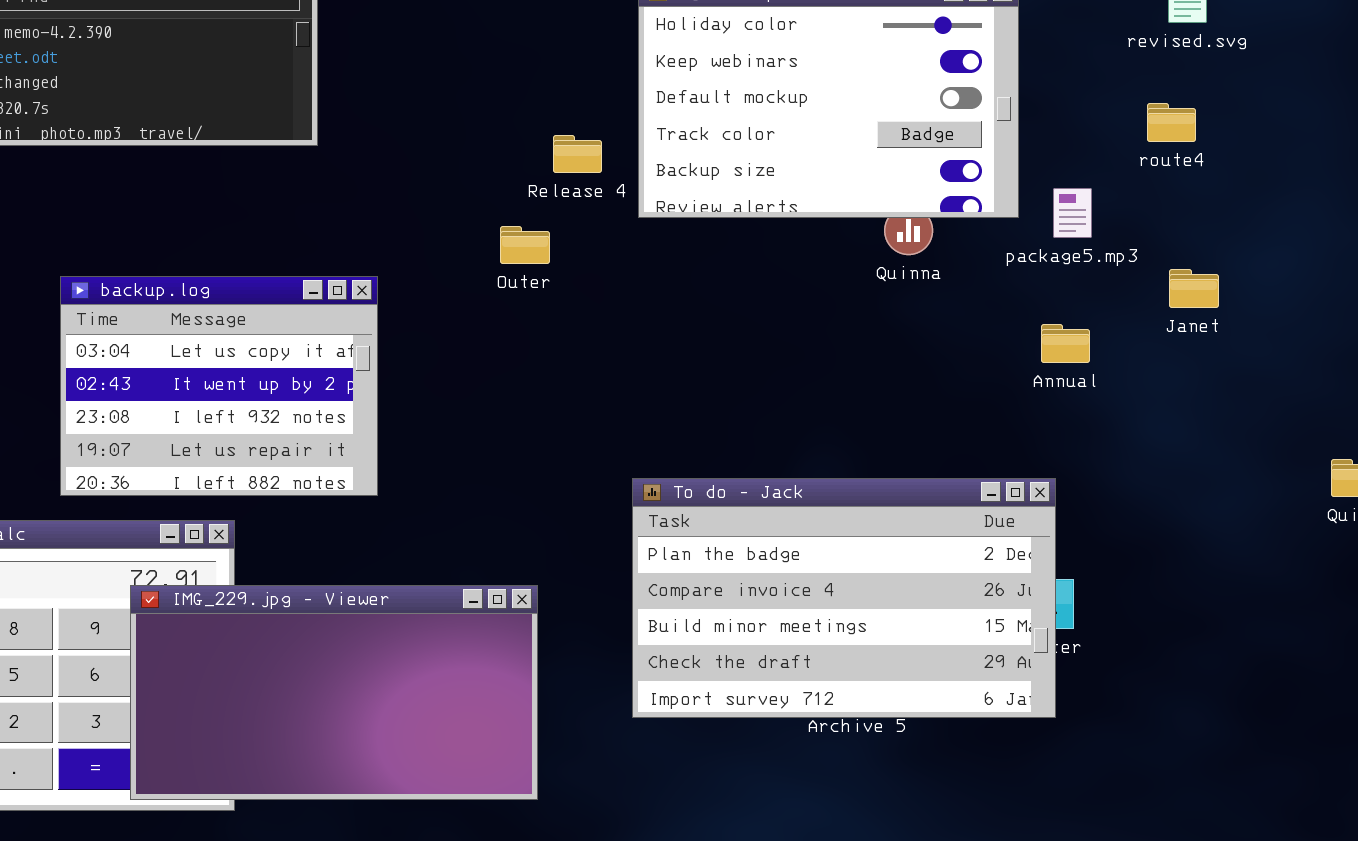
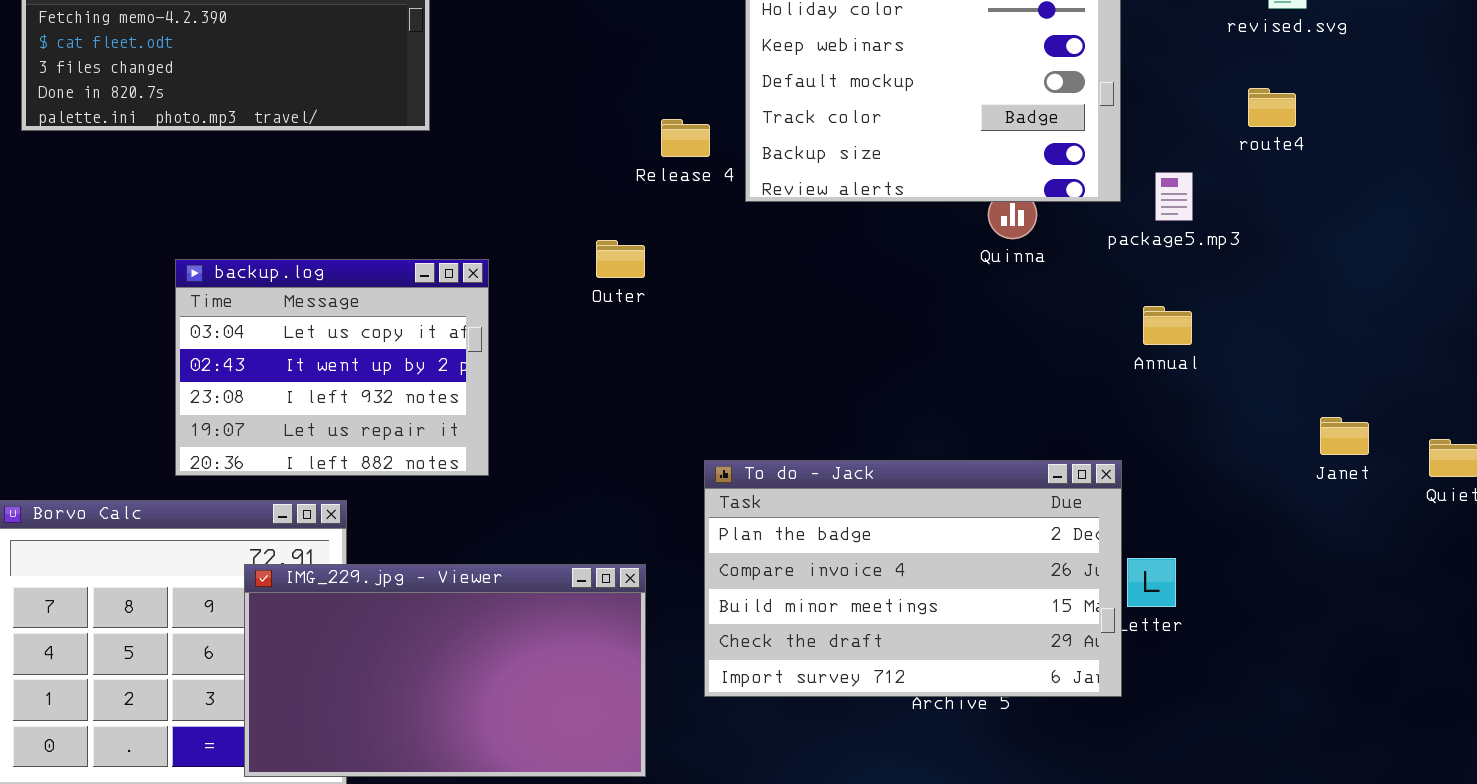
Outer: [500,226,550,264] -> [596,240,645,278], moved
Janet: [1169,269,1219,308] -> [1320,417,1369,455], moved
To do - Jack: [632,478,1056,718] -> [704,460,1122,697], moved

